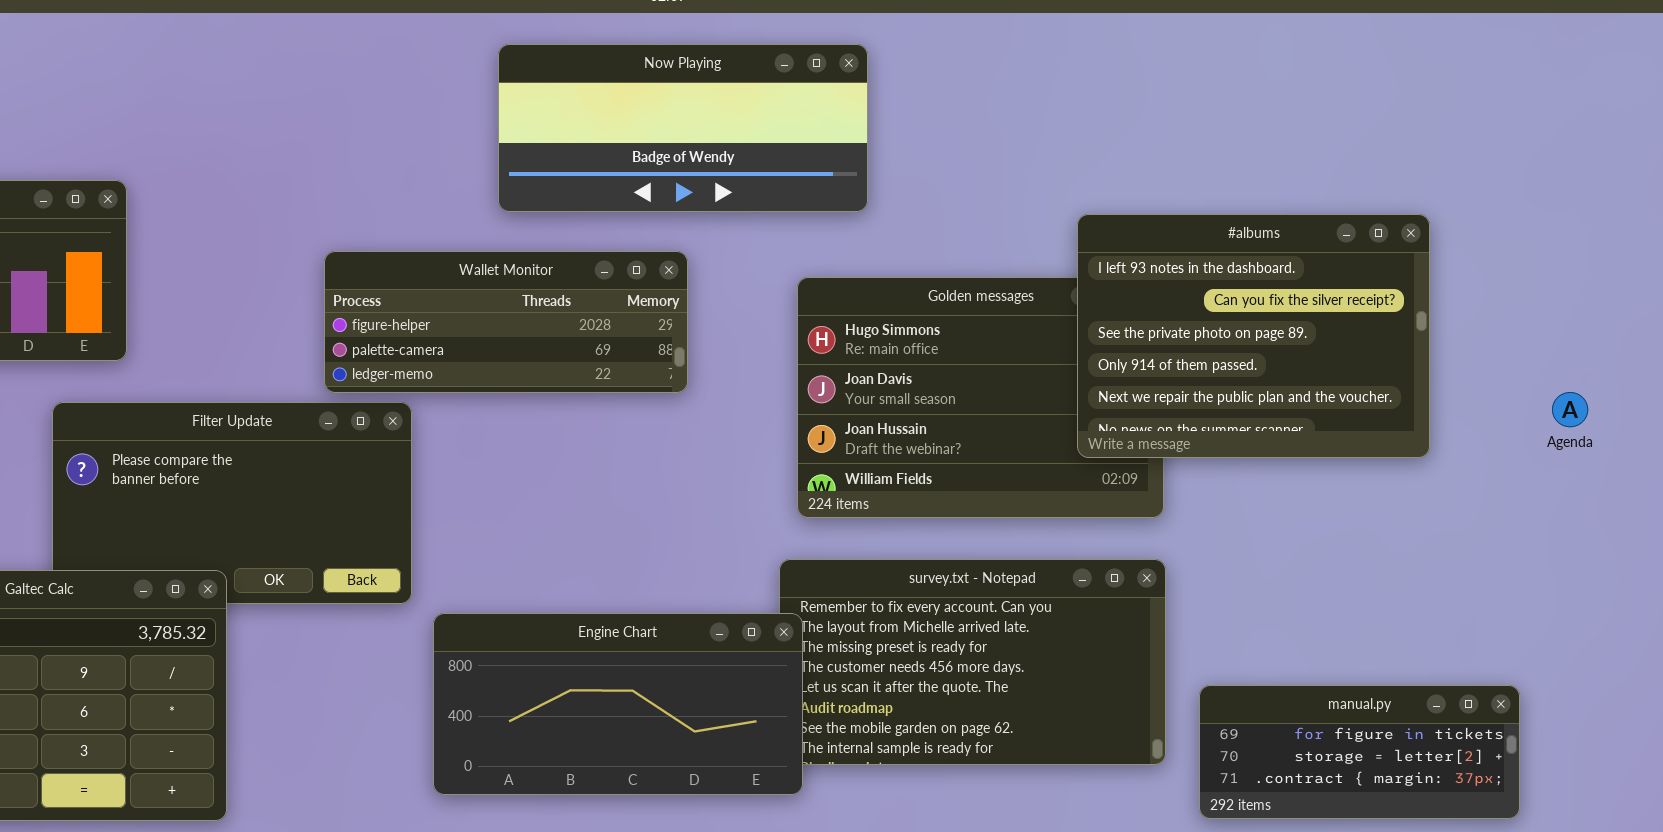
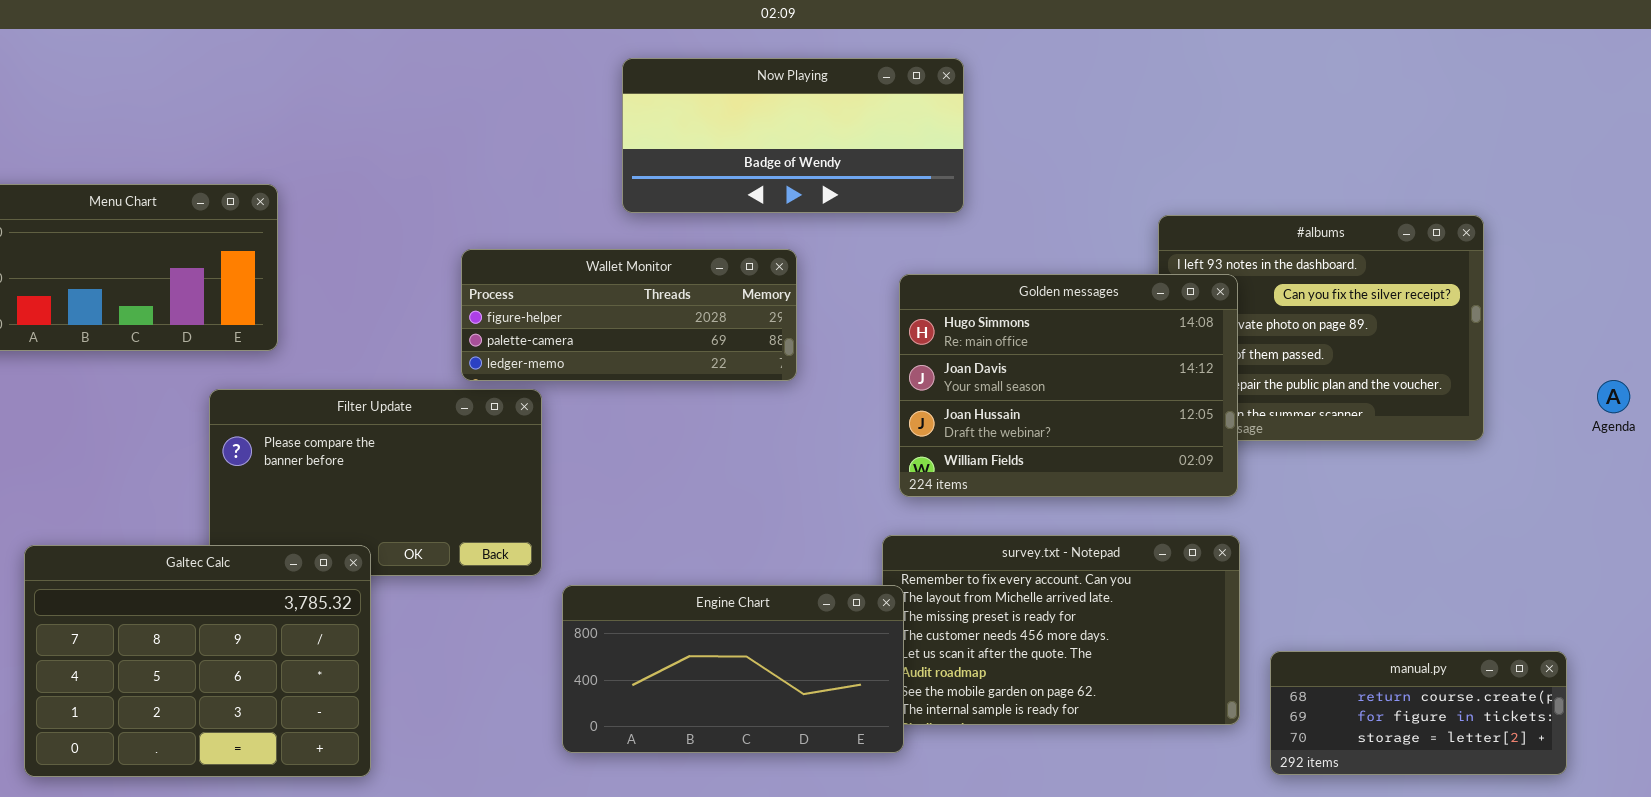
Golden messages: [797,277,1164,518] -> [899,274,1238,497], raised
manual.py: [1199,685,1520,819] -> [1270,651,1567,775], scrolled up 1 row

